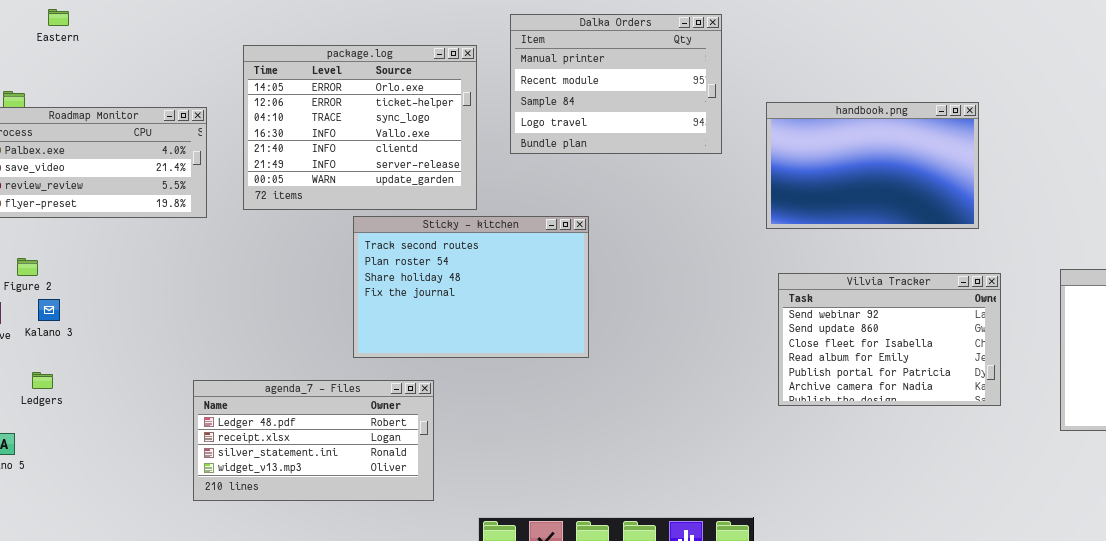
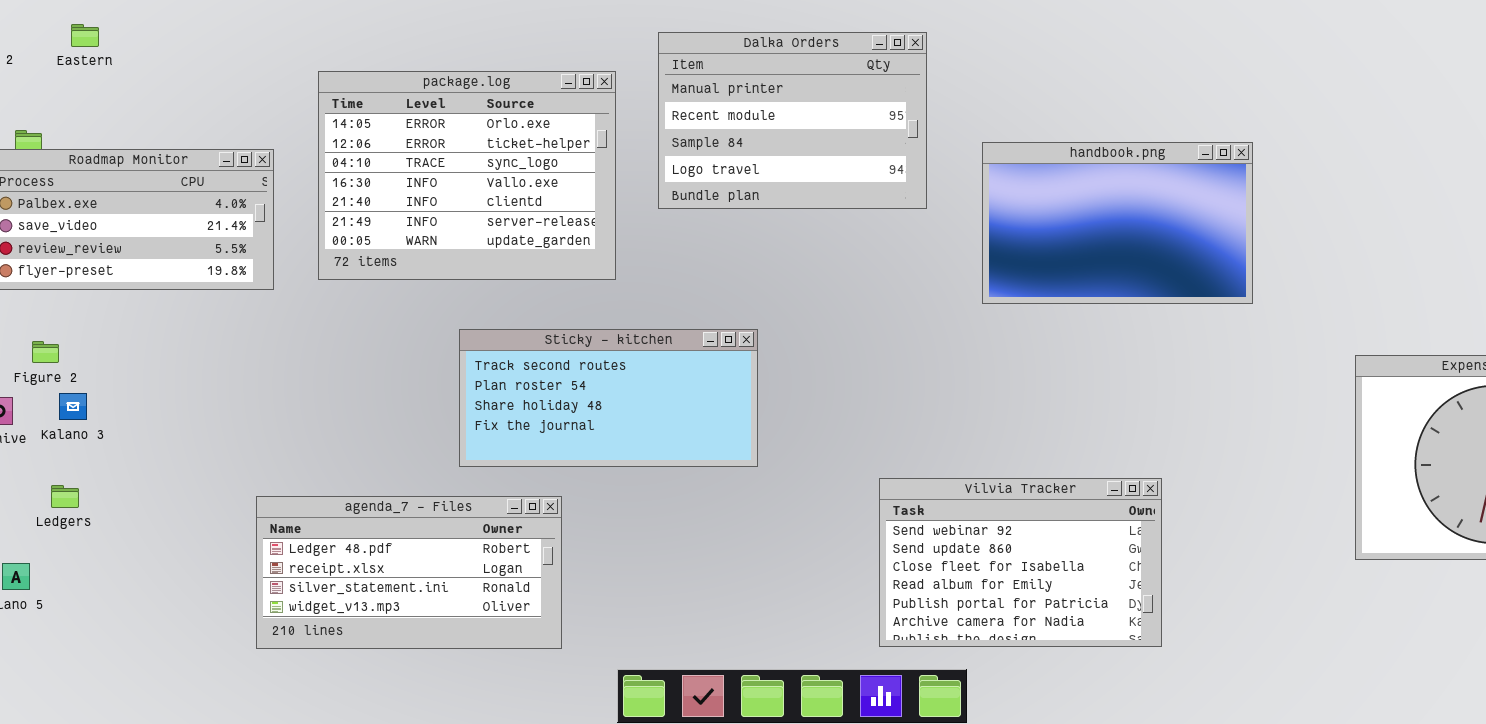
Sticky - kitchen: [353,216,589,358] -> [459,329,758,467], resized
Vilvia Tracker: [778,273,1001,406] -> [879,478,1162,647], moved

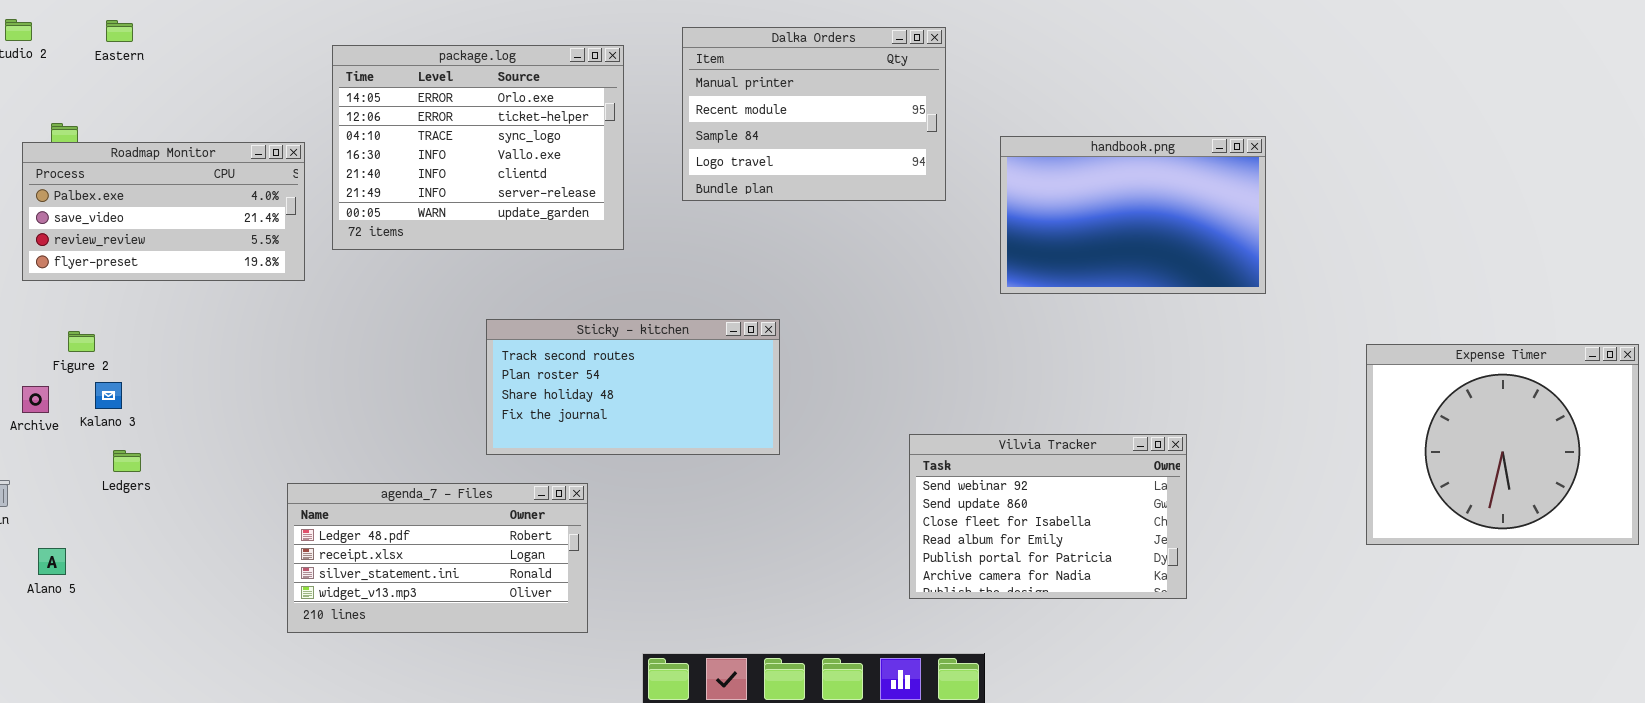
package.log: [318,71,616,280] -> [332,45,624,250], moved
Vilvia Tracker: [879,478,1162,647] -> [909,434,1187,599], moved
Ledgers: [51,485,79,508] -> [113,450,141,472], moved

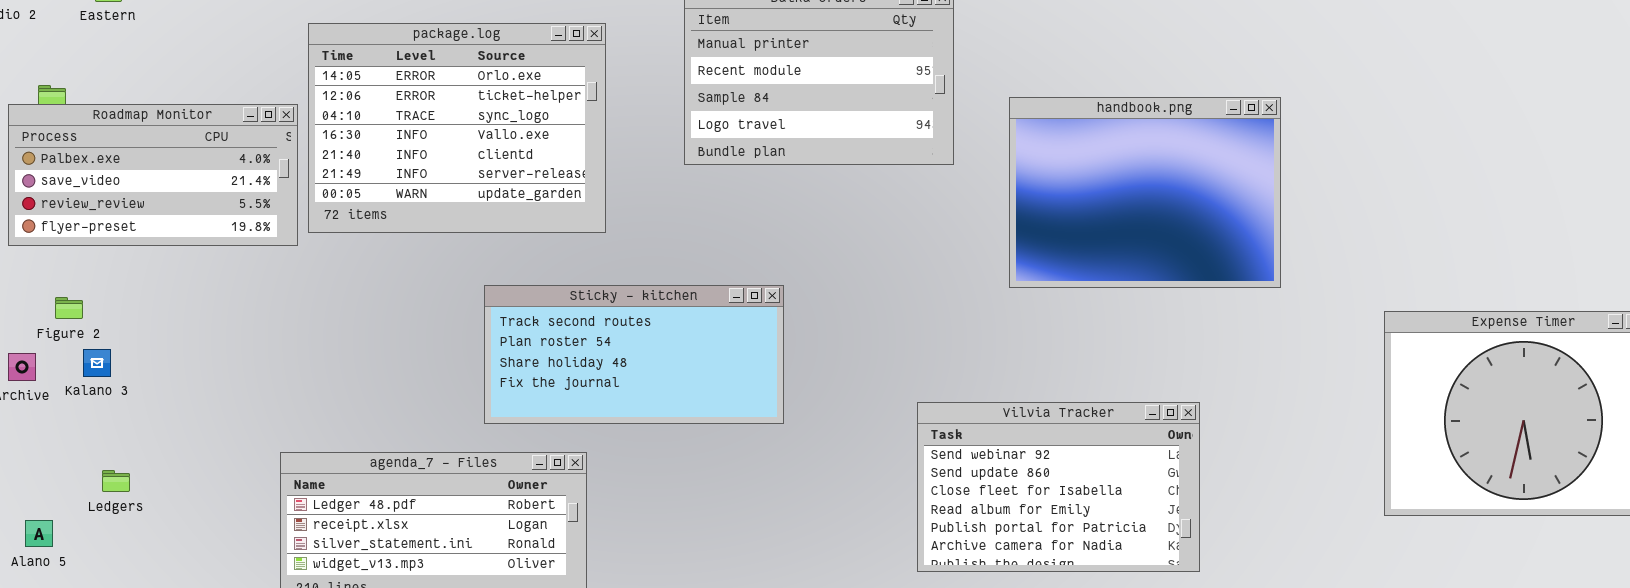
package.log: [332,45,624,250] -> [308,23,606,233], moved
handbook.png: [1000,136,1266,294] -> [1009,97,1281,288], resized
Ledgers: [113,450,141,472] -> [102,470,130,492], moved

